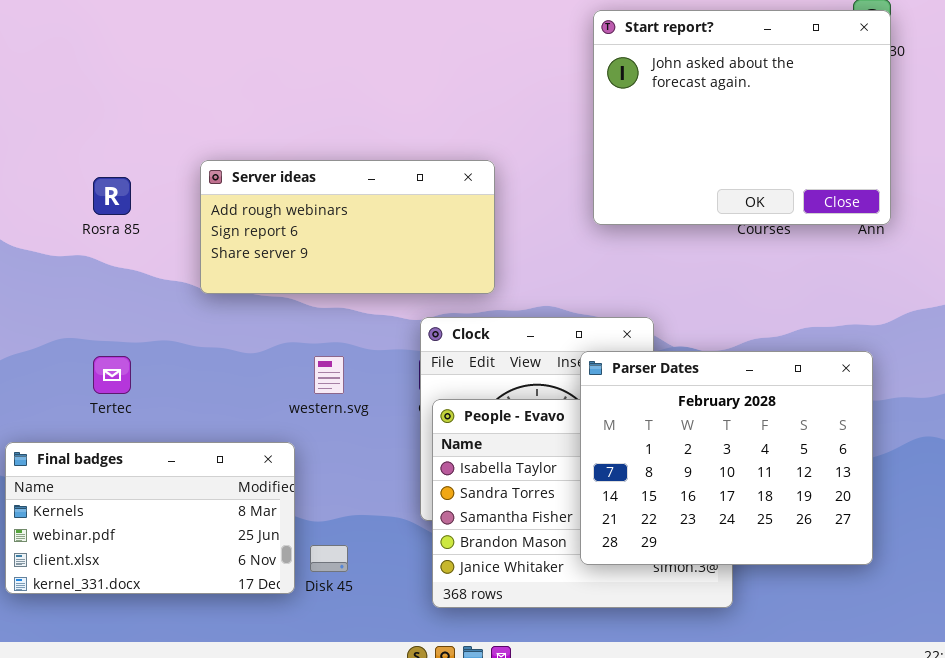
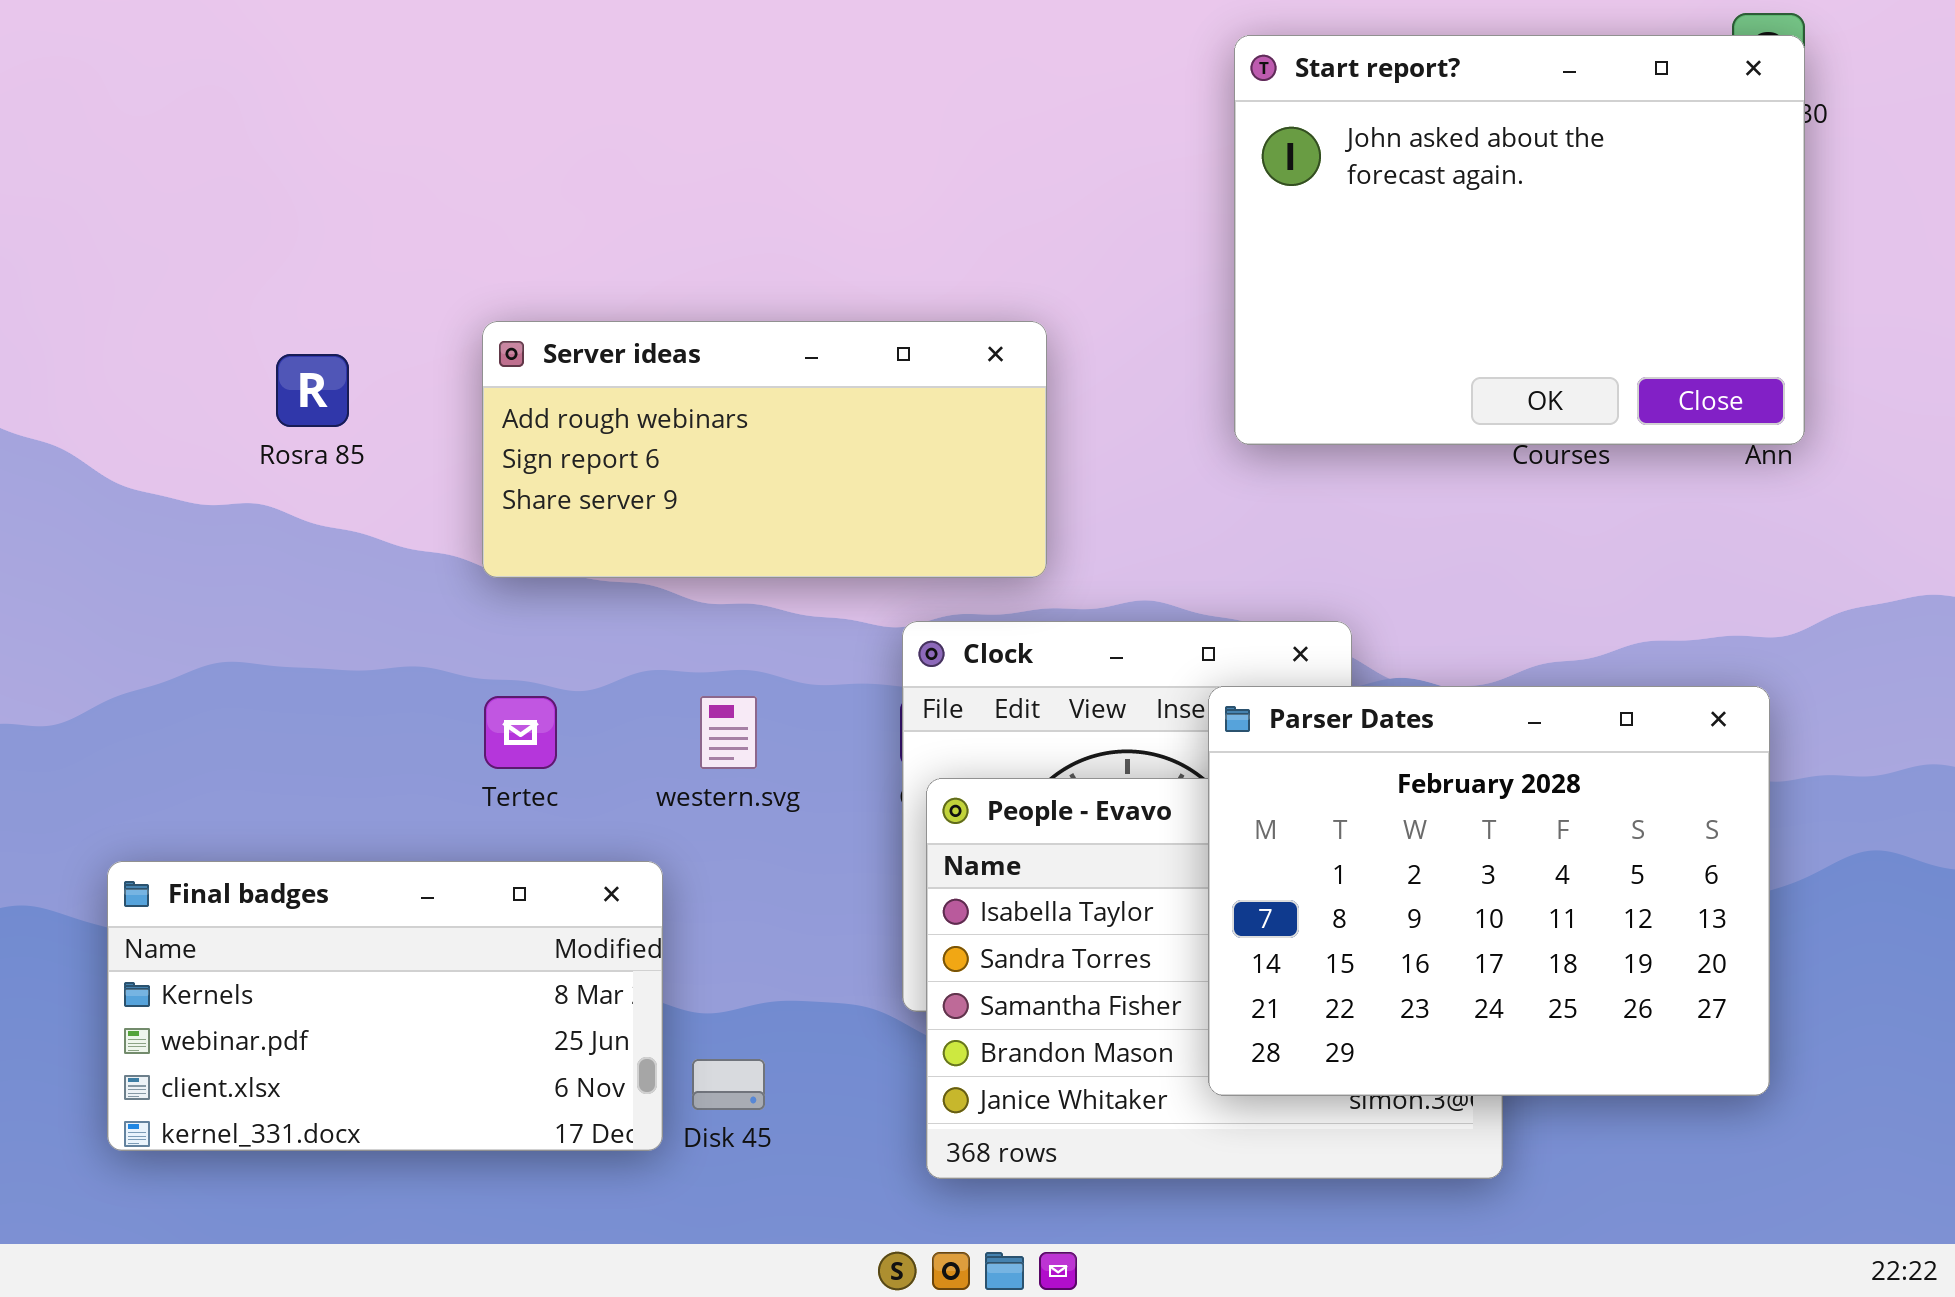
Tertec: [93,356,131,394] -> [484,696,557,769], moved

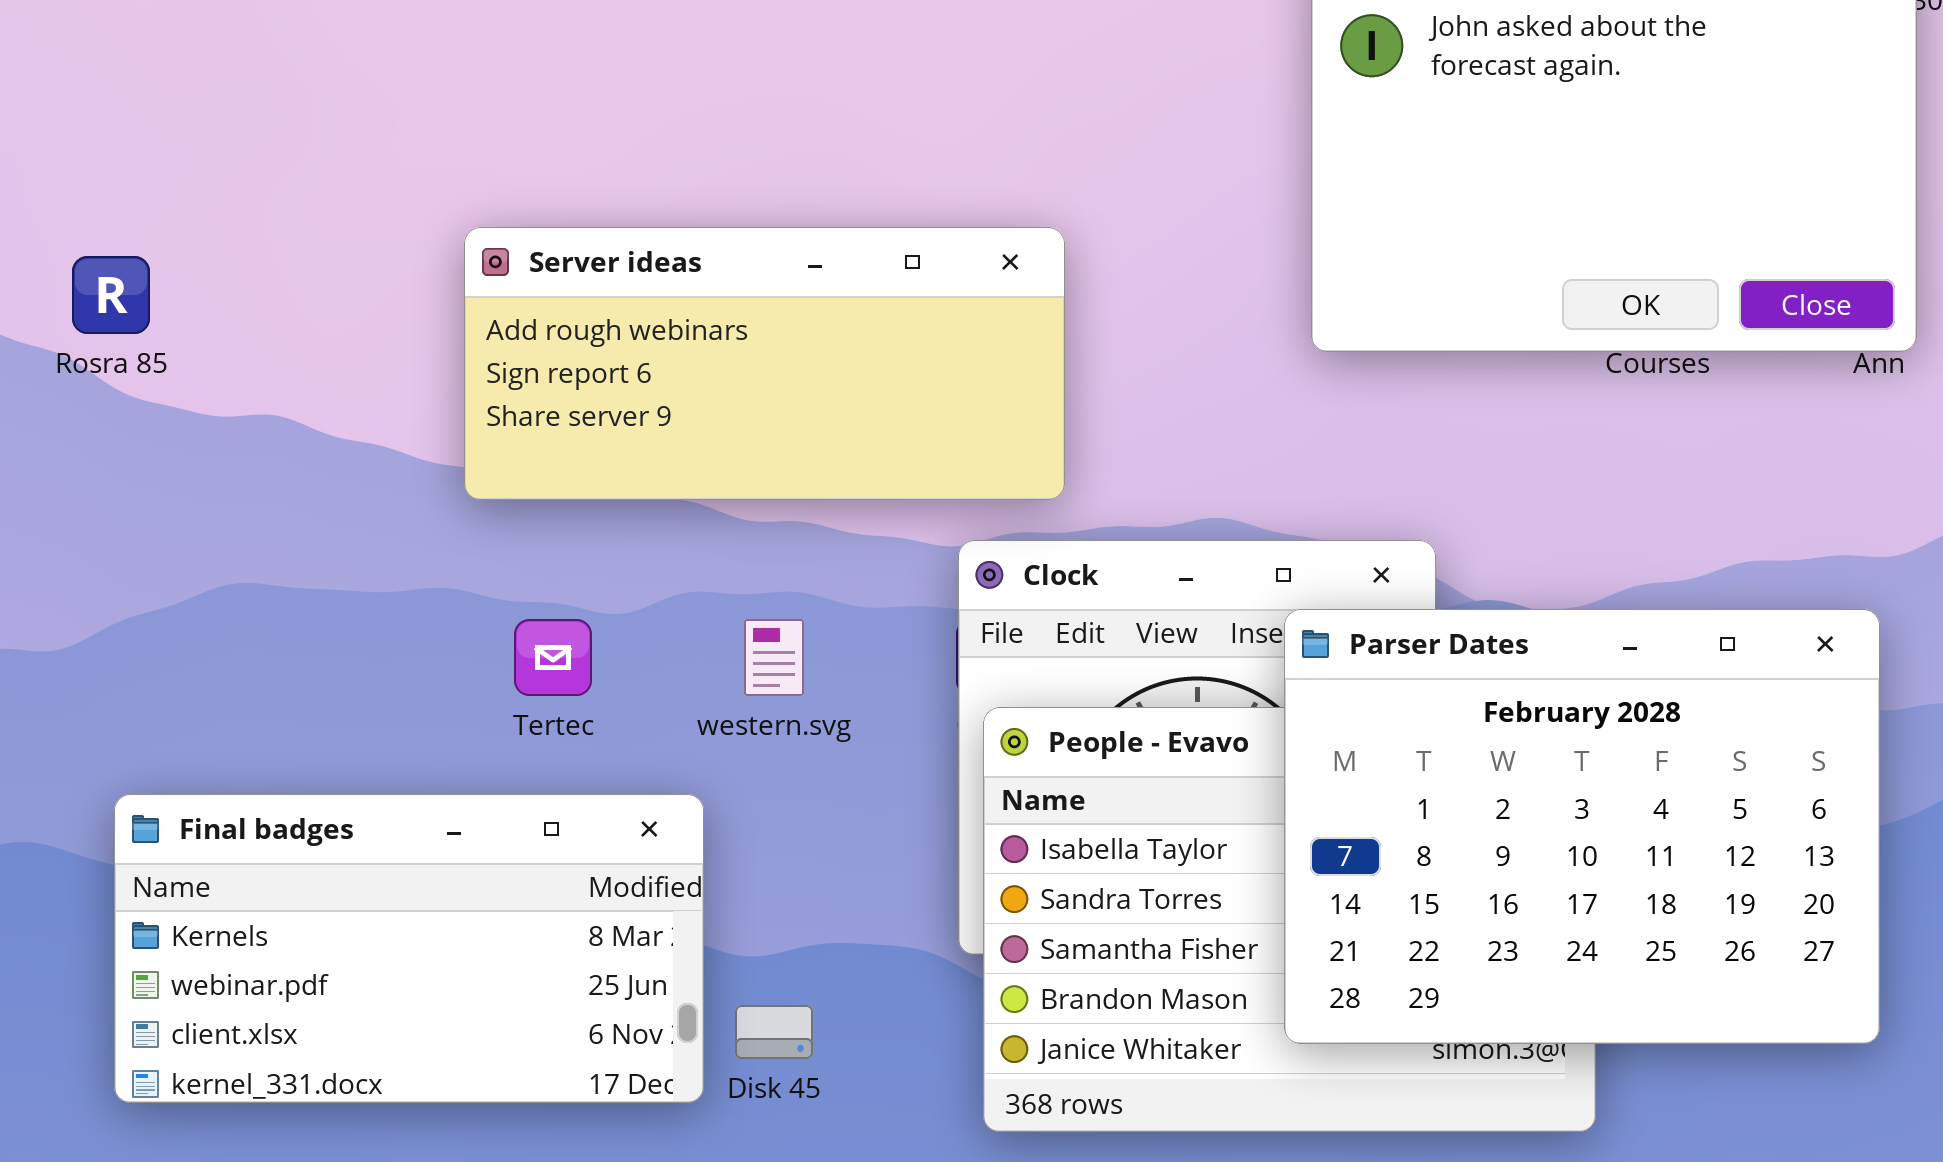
Server ideas: [482,321,1047,578] -> [464,227,1065,500], moved
Rosra 85: [276,354,349,427] -> [72,256,150,334], moved

